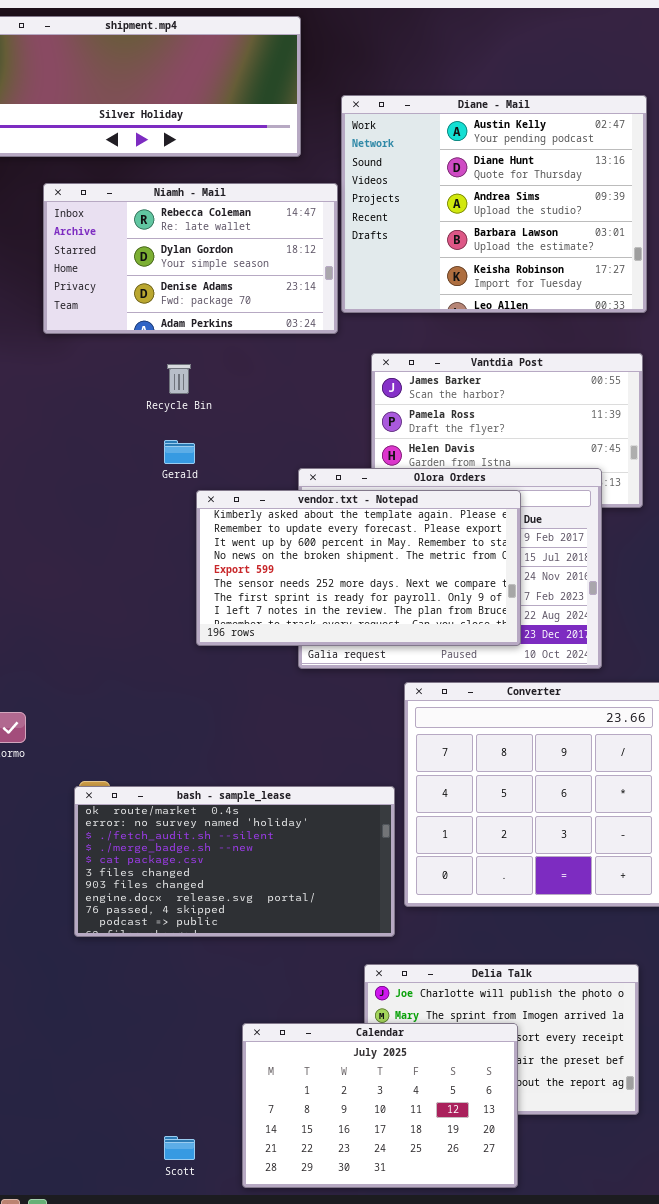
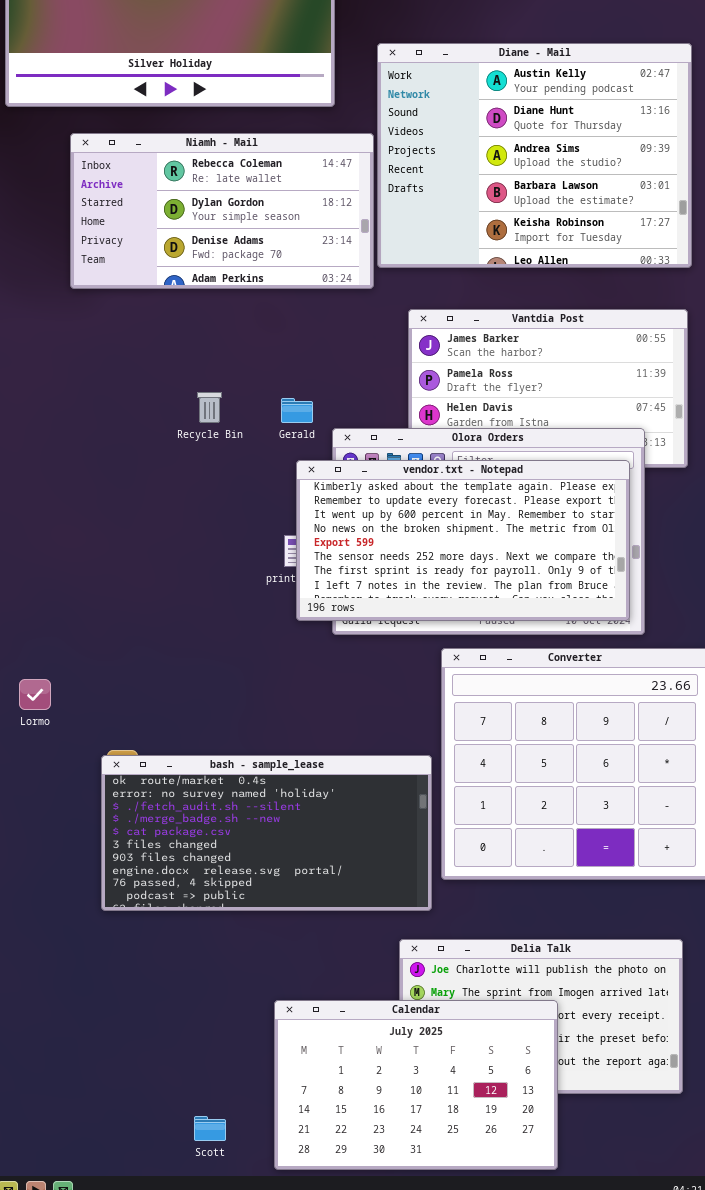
Recycle Bin: [167,364,191,394] -> [197,392,222,423], moved
Gerald: [164,440,195,464] -> [281,398,313,423], moved
vendor.txt - Notepad: [196,490,521,646] -> [296,460,630,621], moved

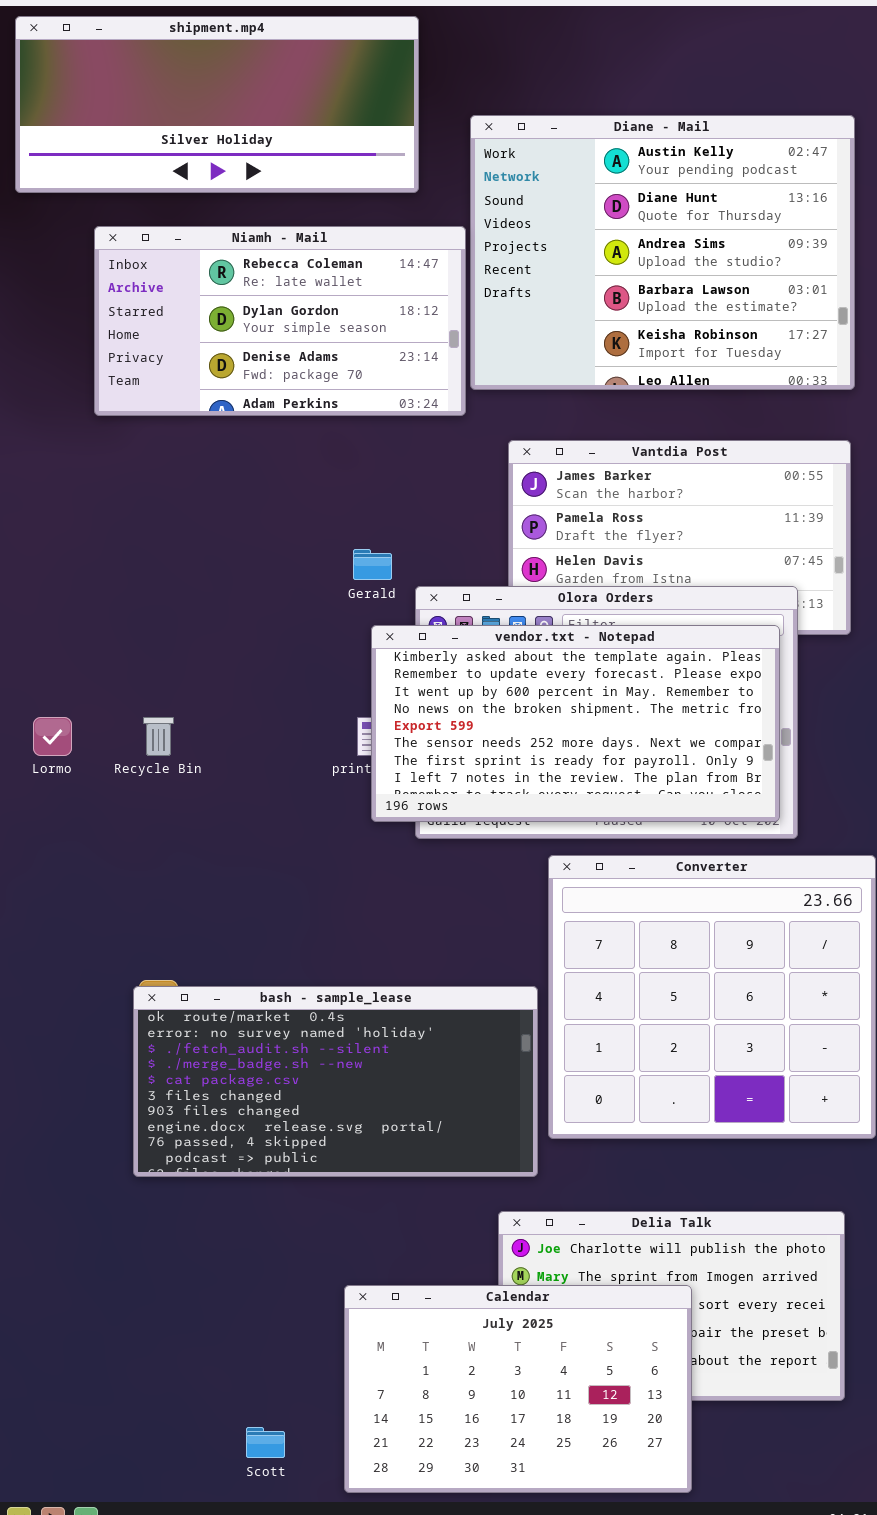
Recycle Bin: [197,392,222,423] -> [143,717,174,756], moved
Lormo: [19,679,51,710] -> [33,717,72,756], moved

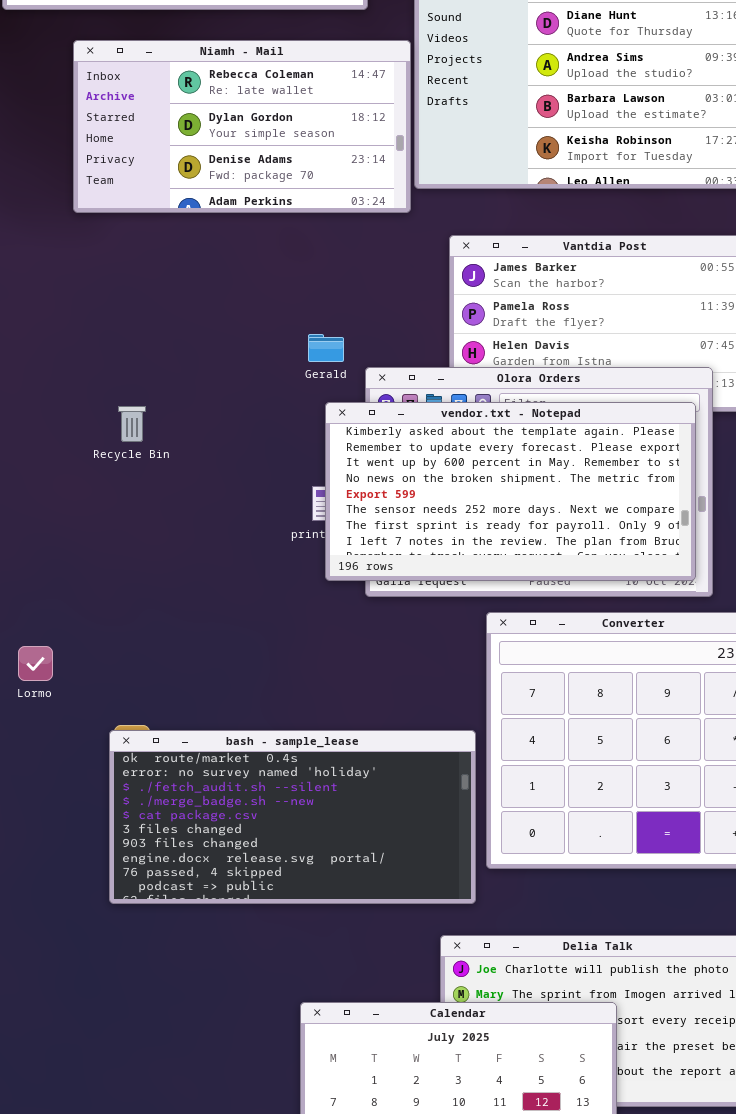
Lormo: [33,717,72,756] -> [18,646,53,681], moved
Recycle Bin: [143,717,174,756] -> [118,406,146,442], moved

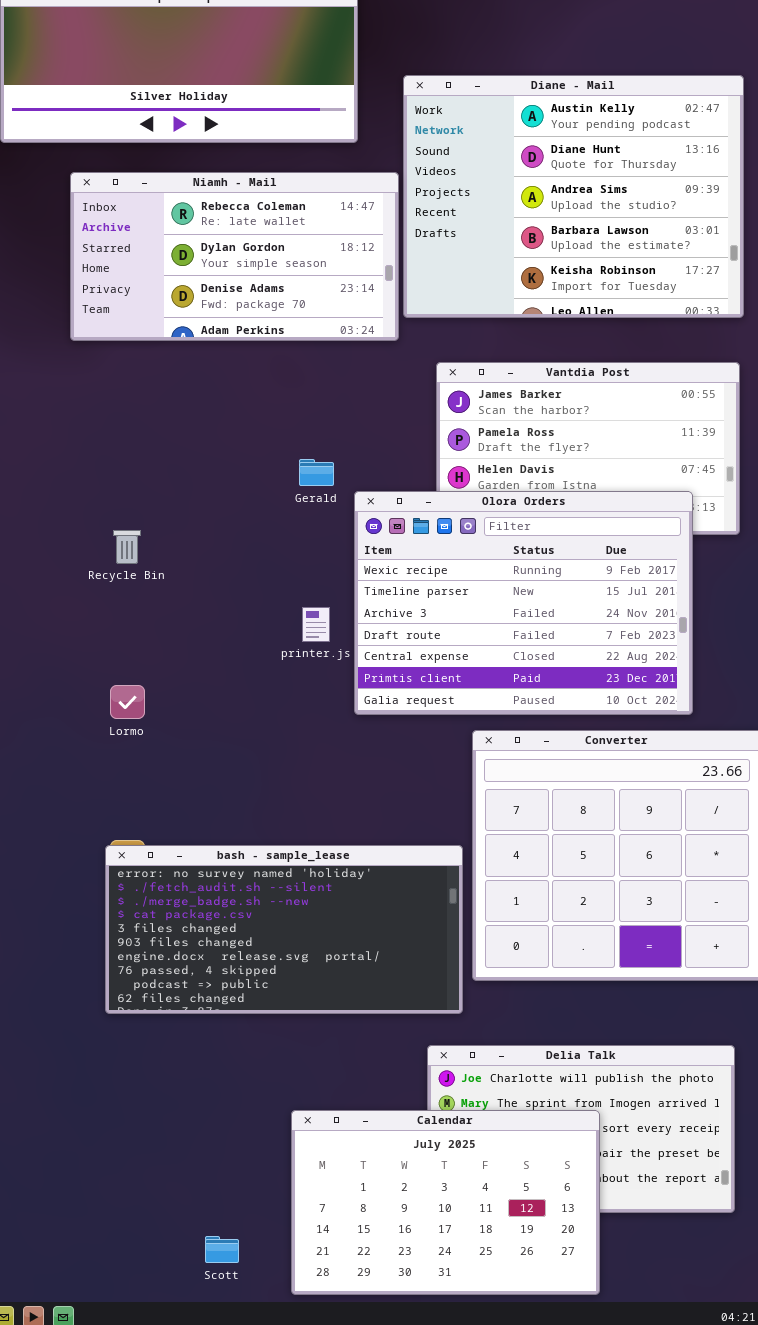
vendor.txt - Notepad: [325,402,696,581] -> none, closed
Lormo: [18,646,53,681] -> [110,685,145,719], moved
bash - sample_lease: [109,730,476,904] -> [105,845,463,1014], scrolled down 1 row

